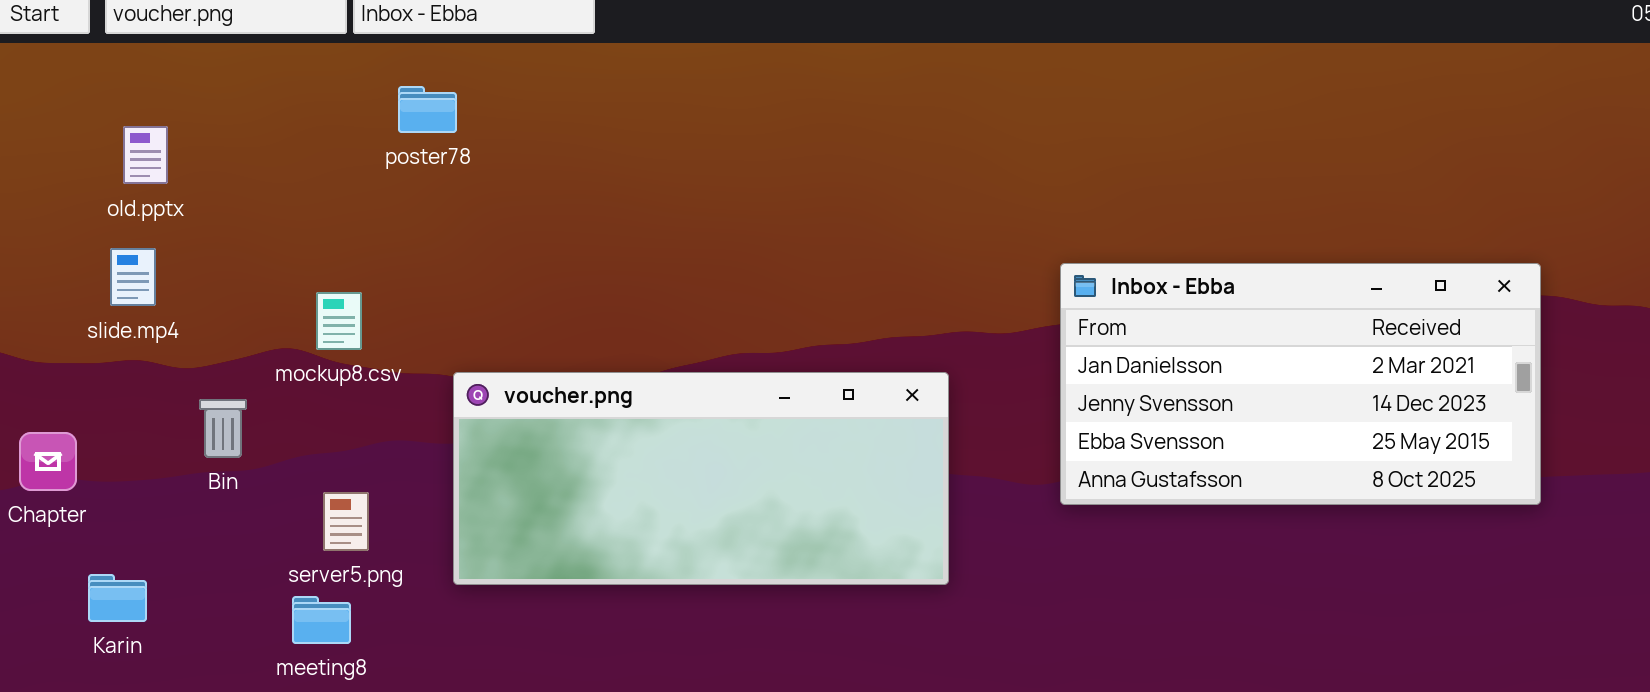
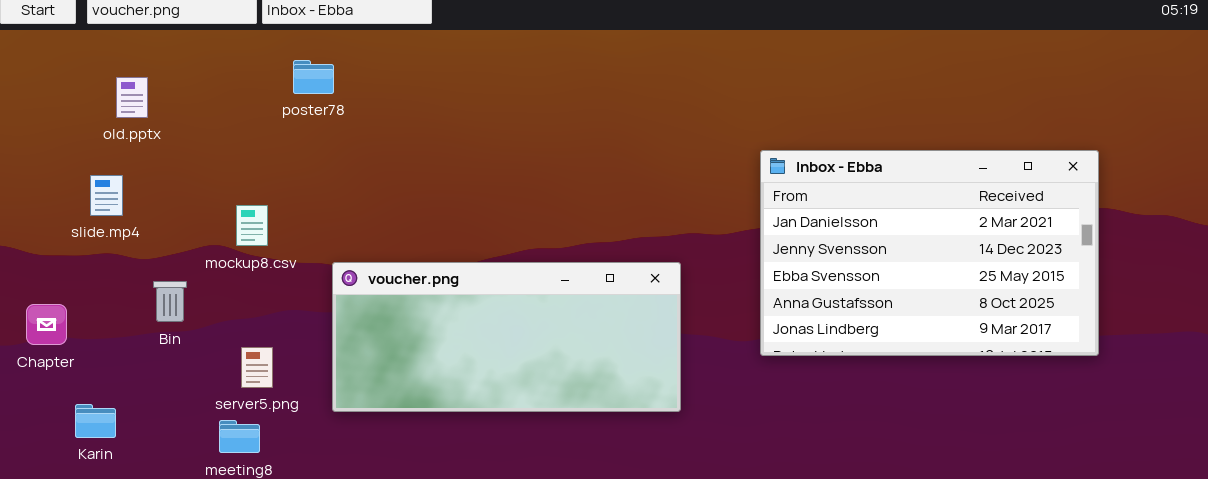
old.pptx: [123,126,168,184] -> [116,77,148,118], moved
Inbox - Ebba: [1060,263,1541,505] -> [760,150,1099,356], resized

